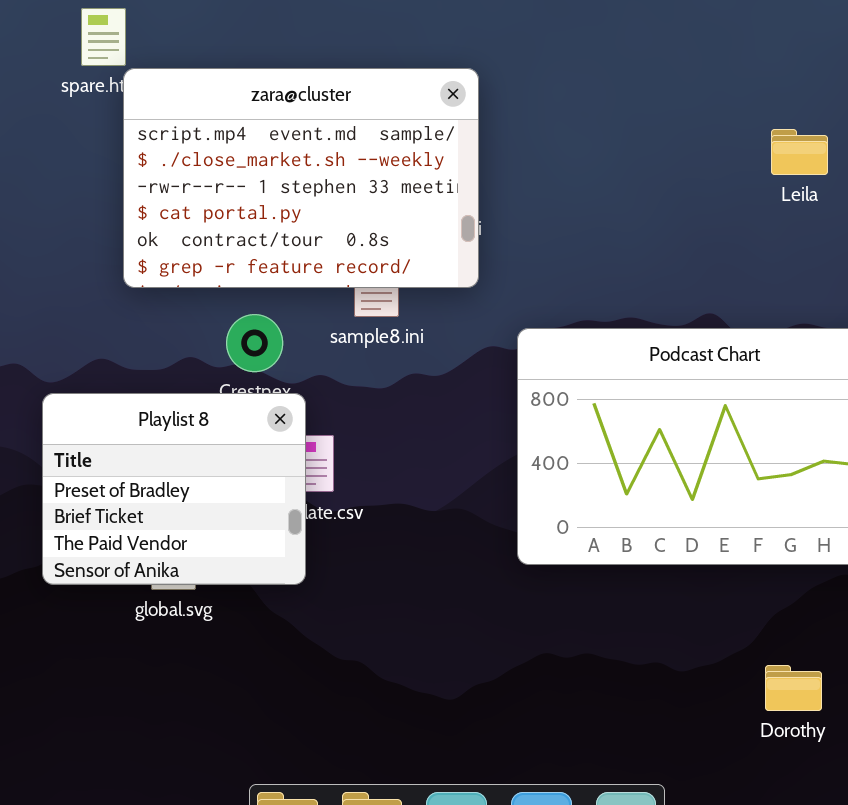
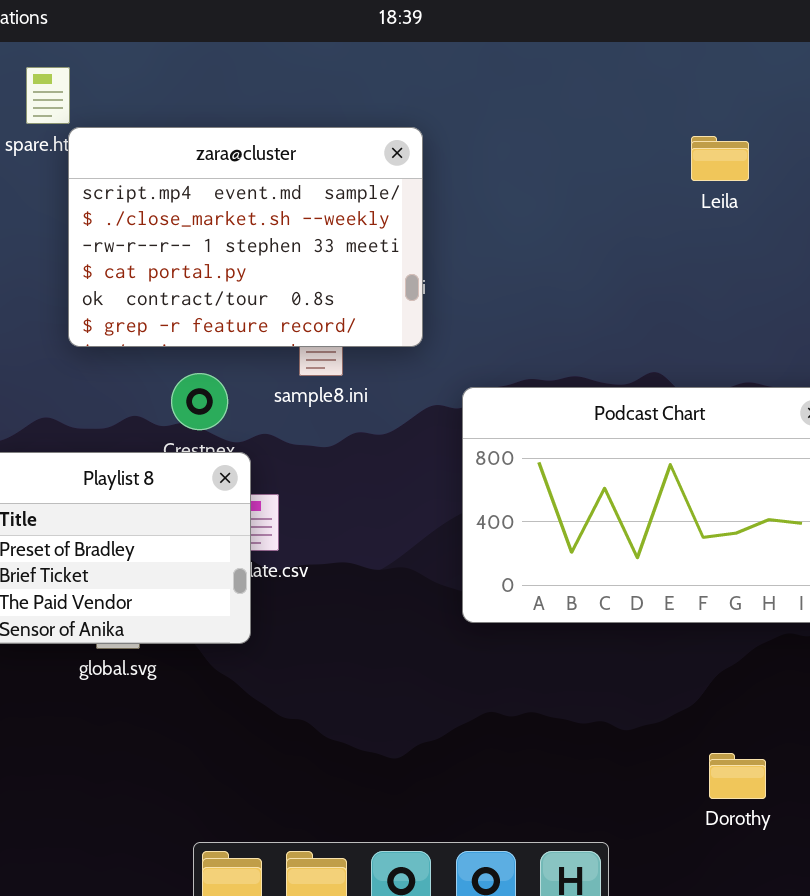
Leila: [771,129,828,175] -> [691,136,749,181], moved
Dorothy: [765,665,822,711] -> [709,753,766,799], moved

